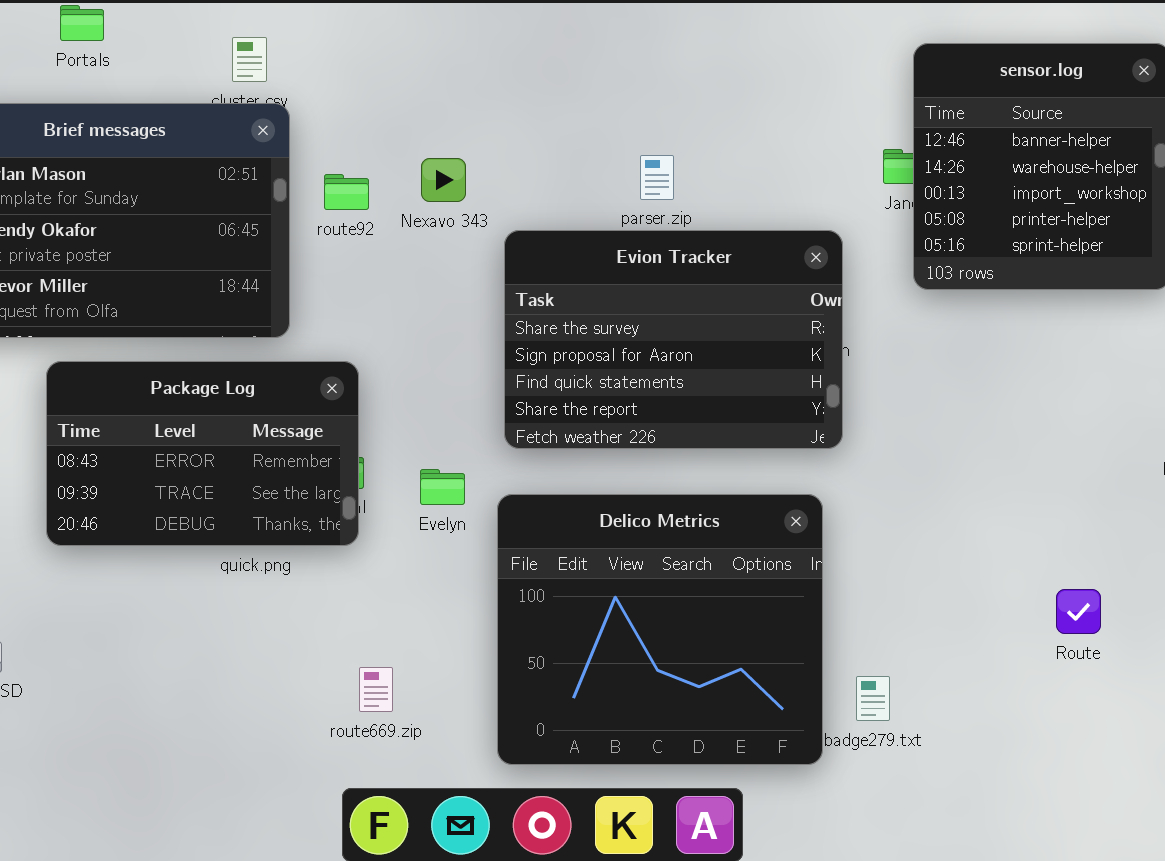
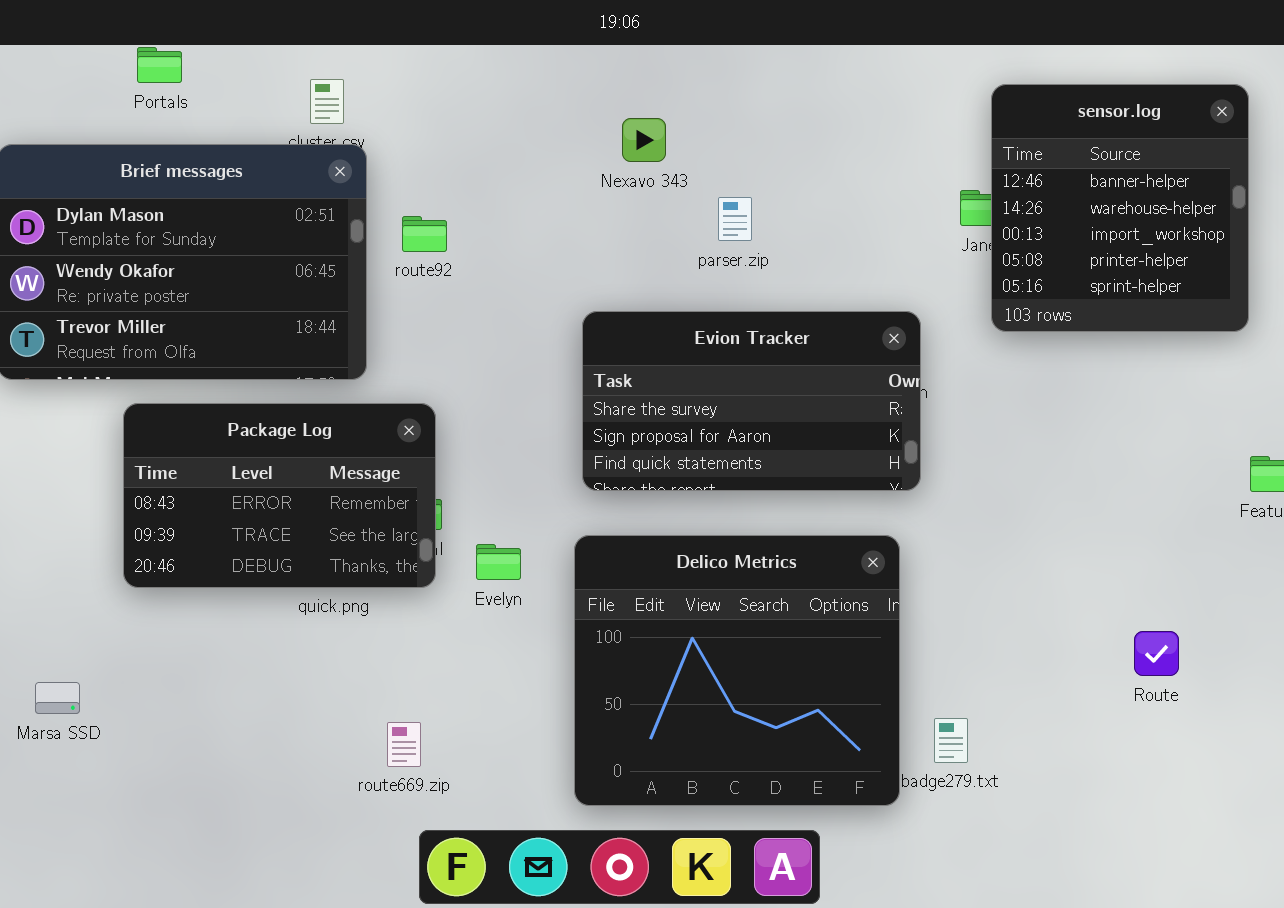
Nexavo 343: [421,158,466,202] -> [622,118,666,162], moved
Evion Tracker: [504,230,843,449] -> [582,311,921,491], resized
Evelyn: [420,469,465,505] -> [476,544,521,580], moved
route669.zip: [359,667,393,712] -> [387,722,421,767], moved

